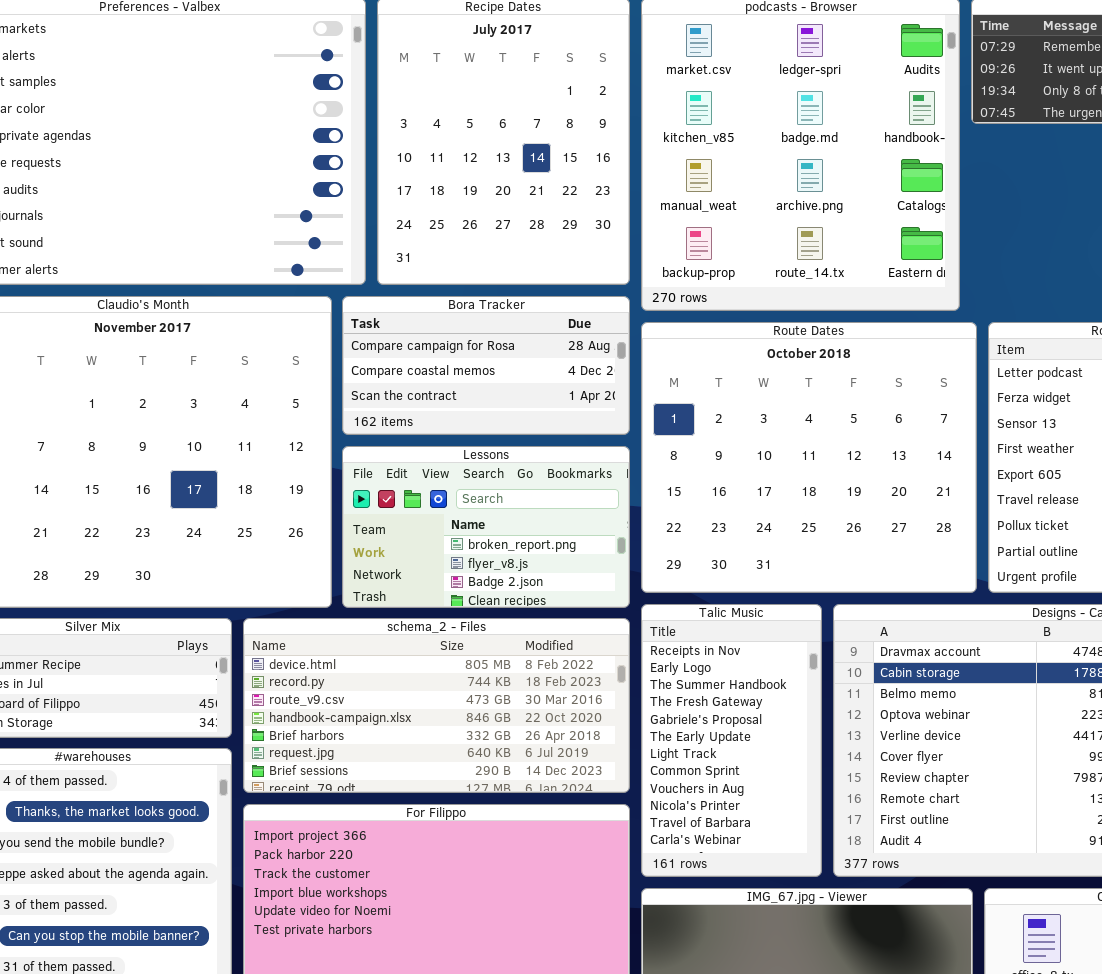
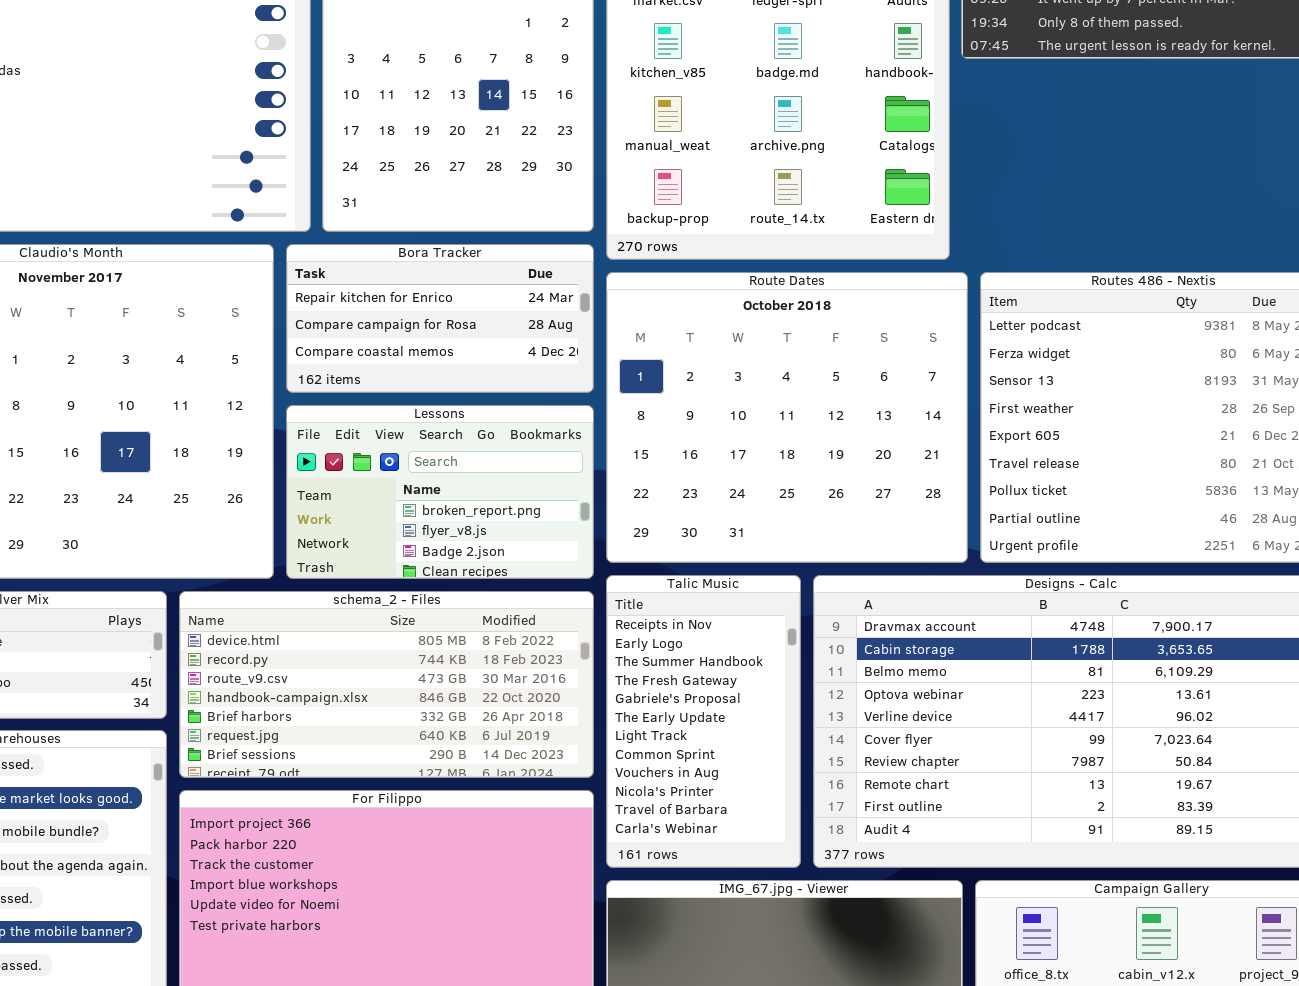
Bora Tracker: [342,296,630,435] -> [286,244,594,393], scrolled up 1 row

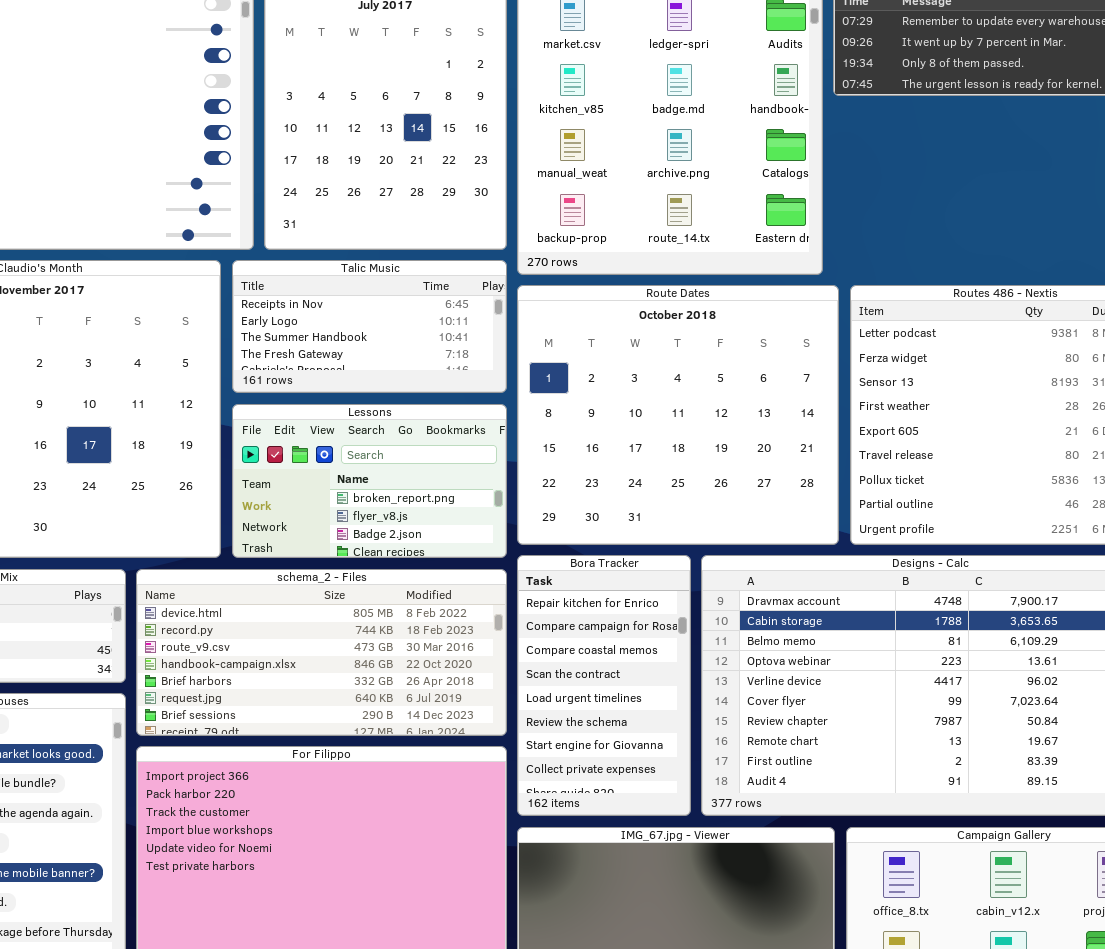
Bora Tracker: [286,244,594,393] -> [517,555,691,816], moved, resized
Talic Music: [606,575,801,868] -> [232,260,507,393], moved, resized

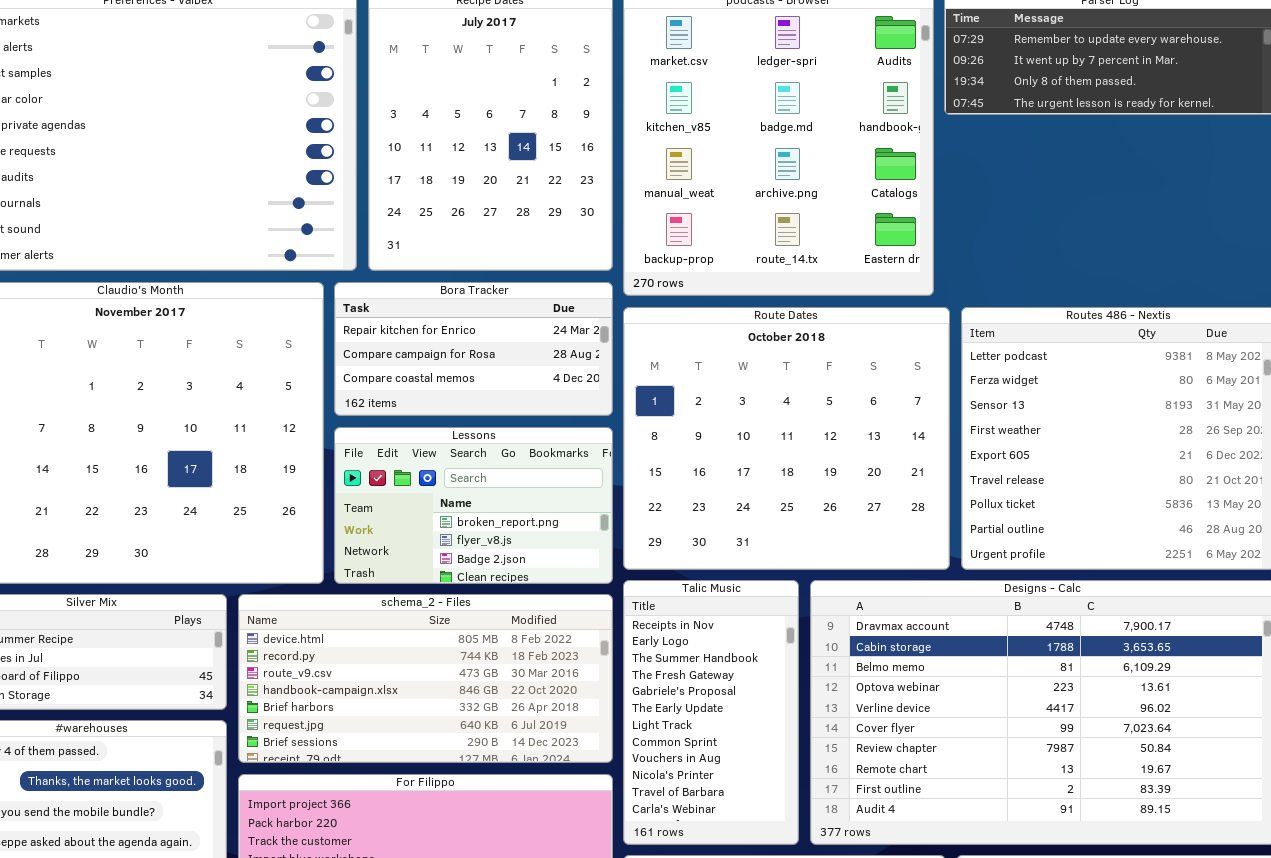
Talic Music: [232,260,507,393] -> [623,580,799,845], moved, resized
Bora Tracker: [517,555,691,816] -> [334,282,613,416], moved, resized

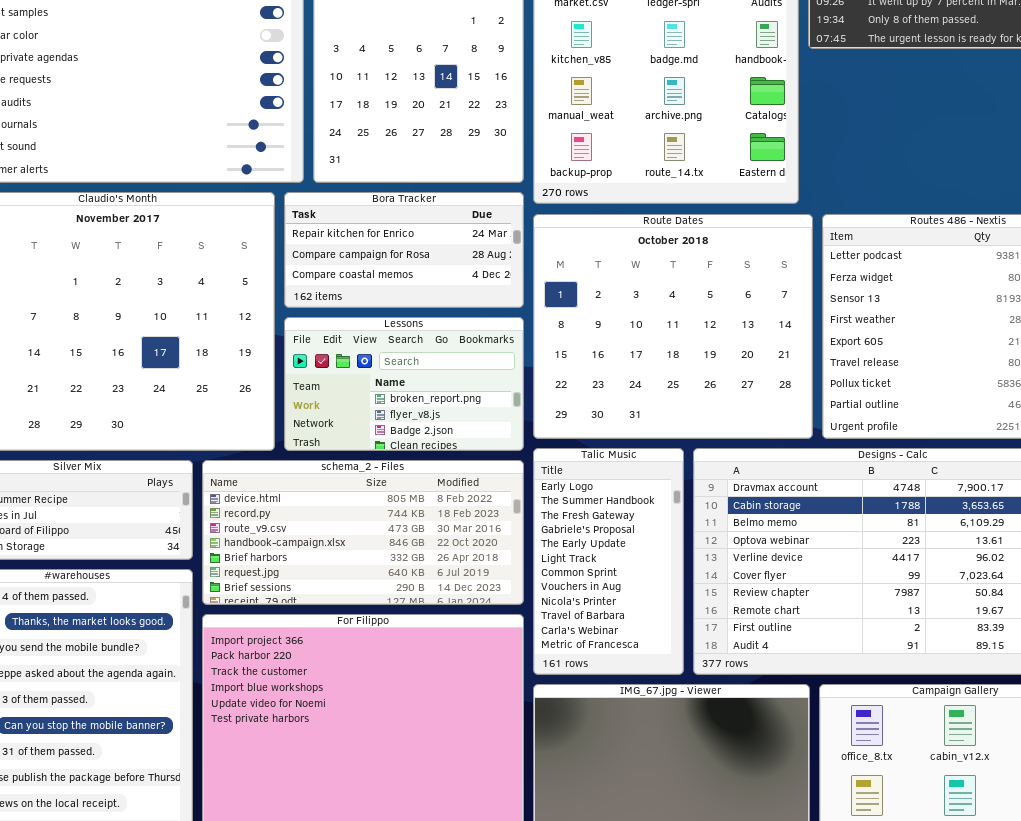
Talic Music: [623,580,799,845] -> [533,448,684,675], scrolled down 1 row

